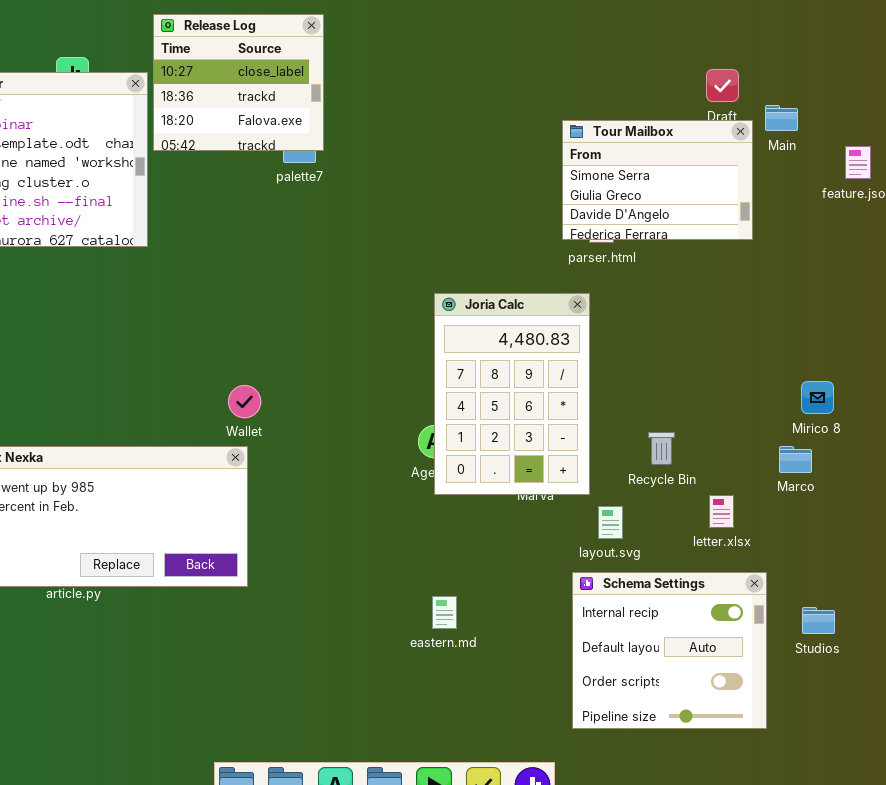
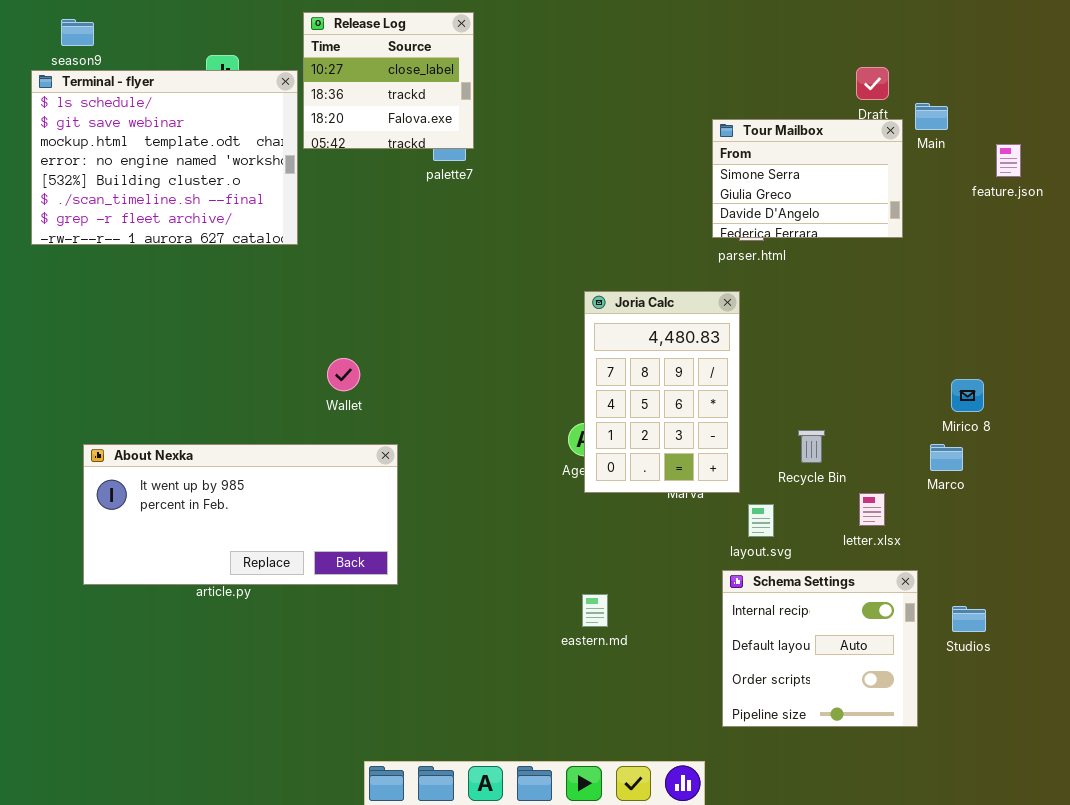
Wallet: [228,385,261,418] -> [327,358,360,391], moved

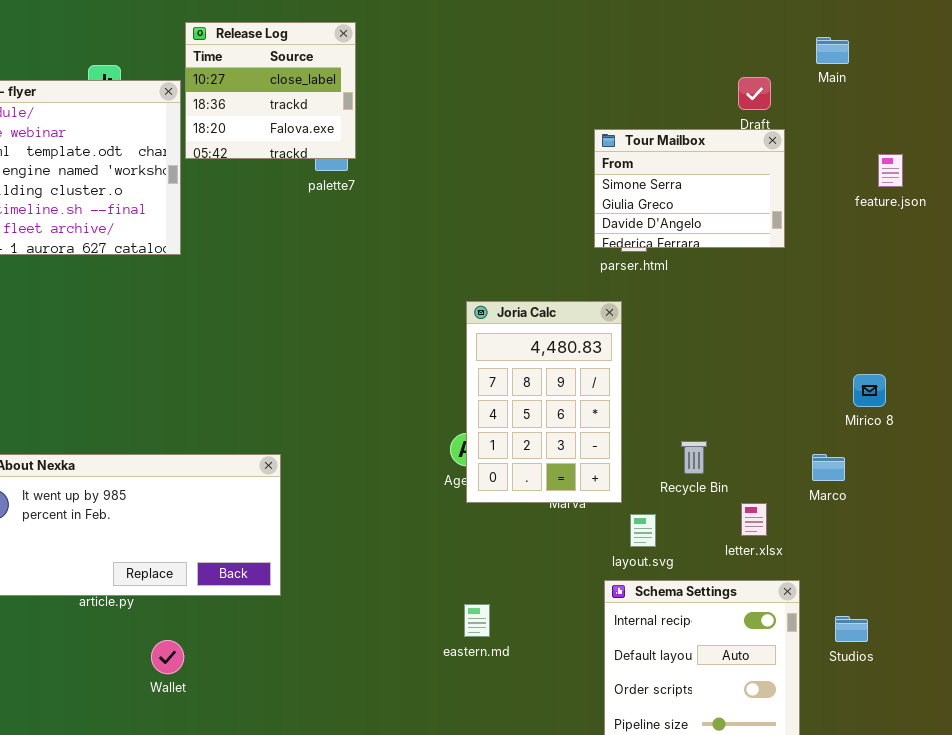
Main: [915,103,948,130] -> [816,37,849,64], moved
Wallet: [327,358,360,391] -> [151,640,184,674], moved
Mirico 8: [951,379,984,412] -> [853,374,886,407], moved

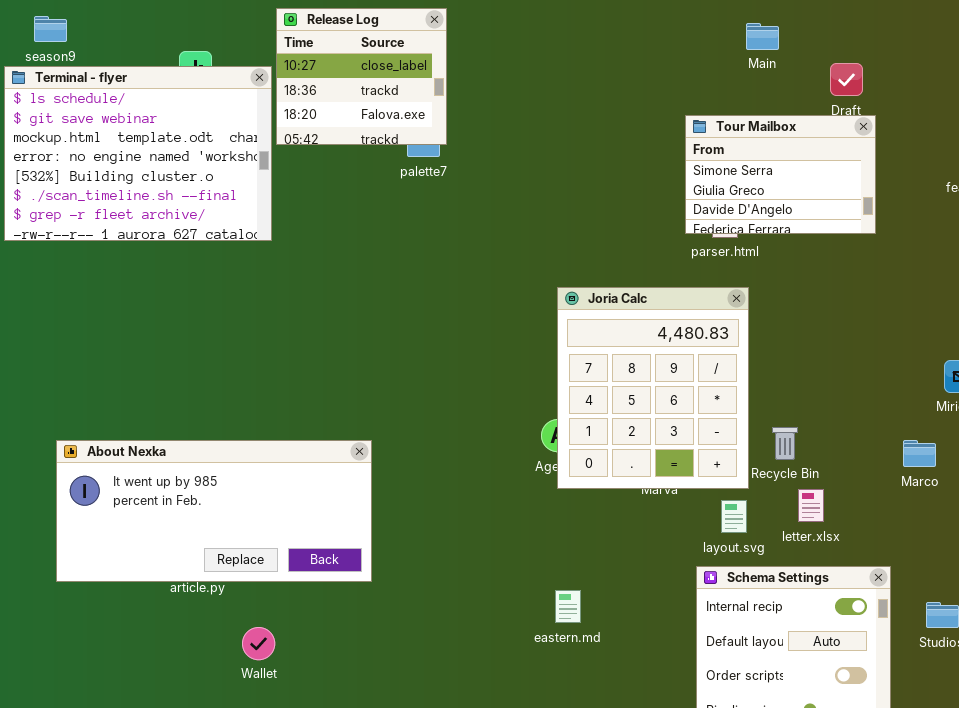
Main: [816,37,849,64] -> [746,23,779,50], moved
Joria Calc: [466,301,622,503] -> [557,287,749,489], resized
letter.xlsx: [741,503,767,536] -> [798,489,824,522], moved

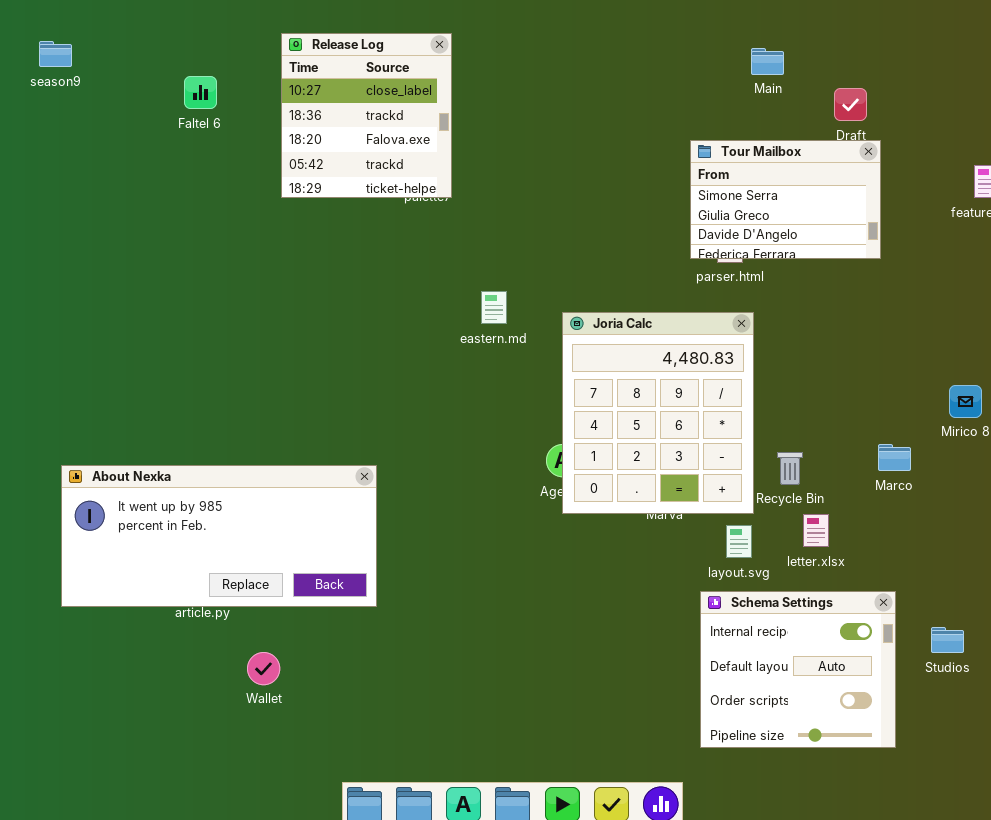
Release Log: [276,8,447,145] -> [281,33,452,198], resized
Terminal - flyer: [4,66,272,241] -> none, closed
Marco: [903,440,936,467] -> [878,444,911,471], moved
eastern.md: [555,590,581,623] -> [481,291,507,324], moved

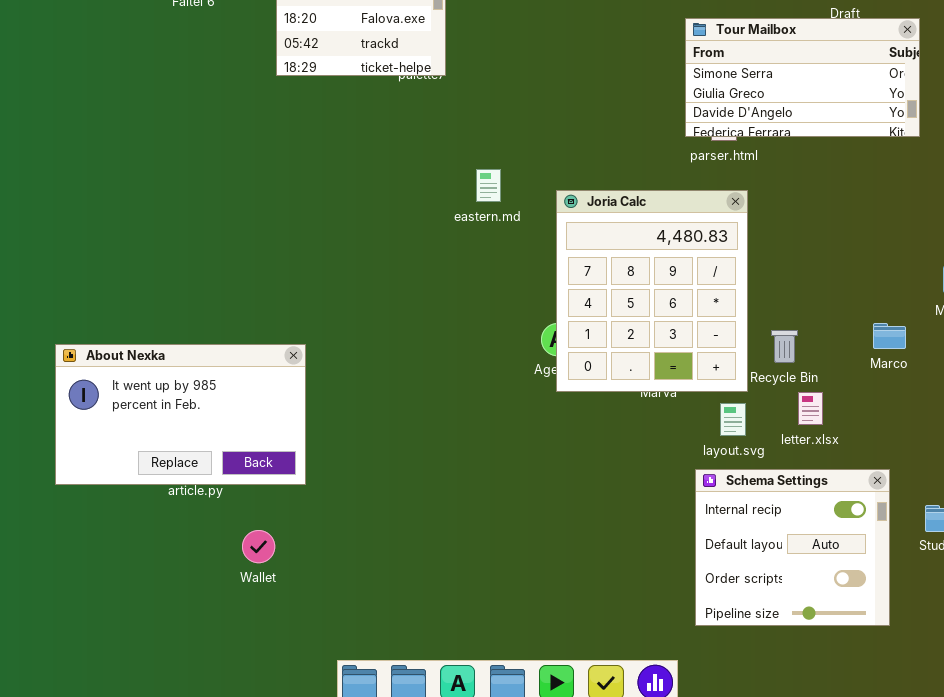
Tour Mailbox: [690,140,881,259] -> [685,18,920,137], resized
About Nexka: [61,465,377,607] -> [55,344,306,485], resized

